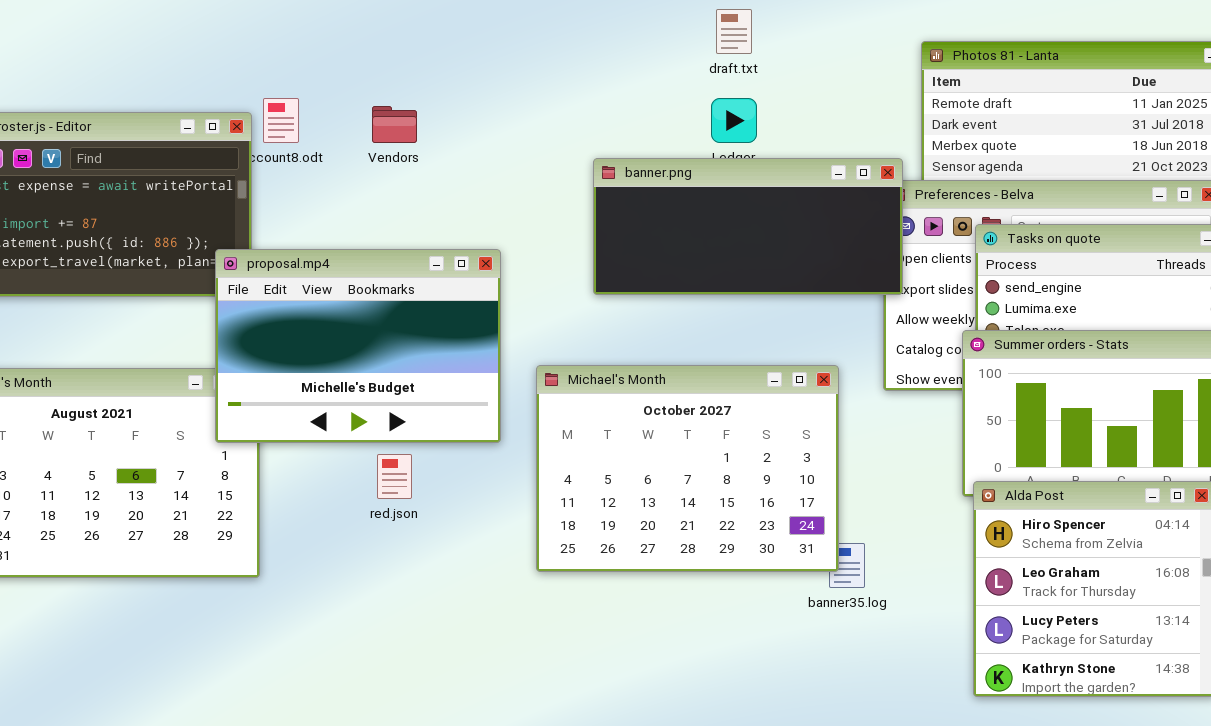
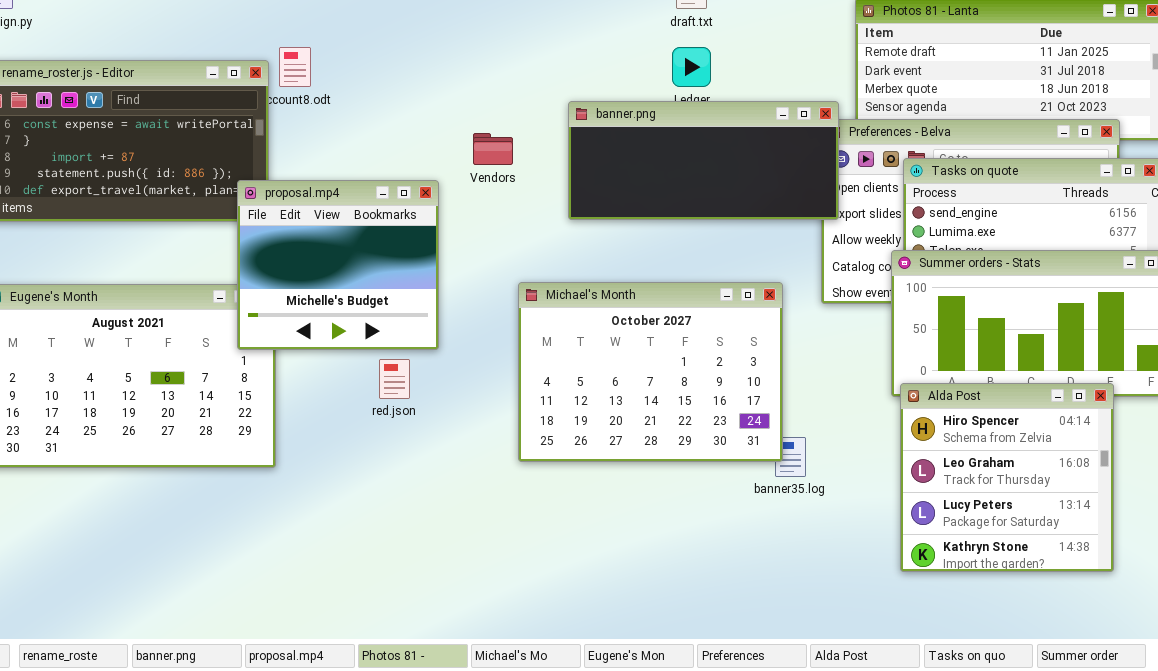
Vendors: [372,106,417,143] -> [473,133,513,165], moved
proposal.mp4: [215,249,501,443] -> [237,180,439,350], resized

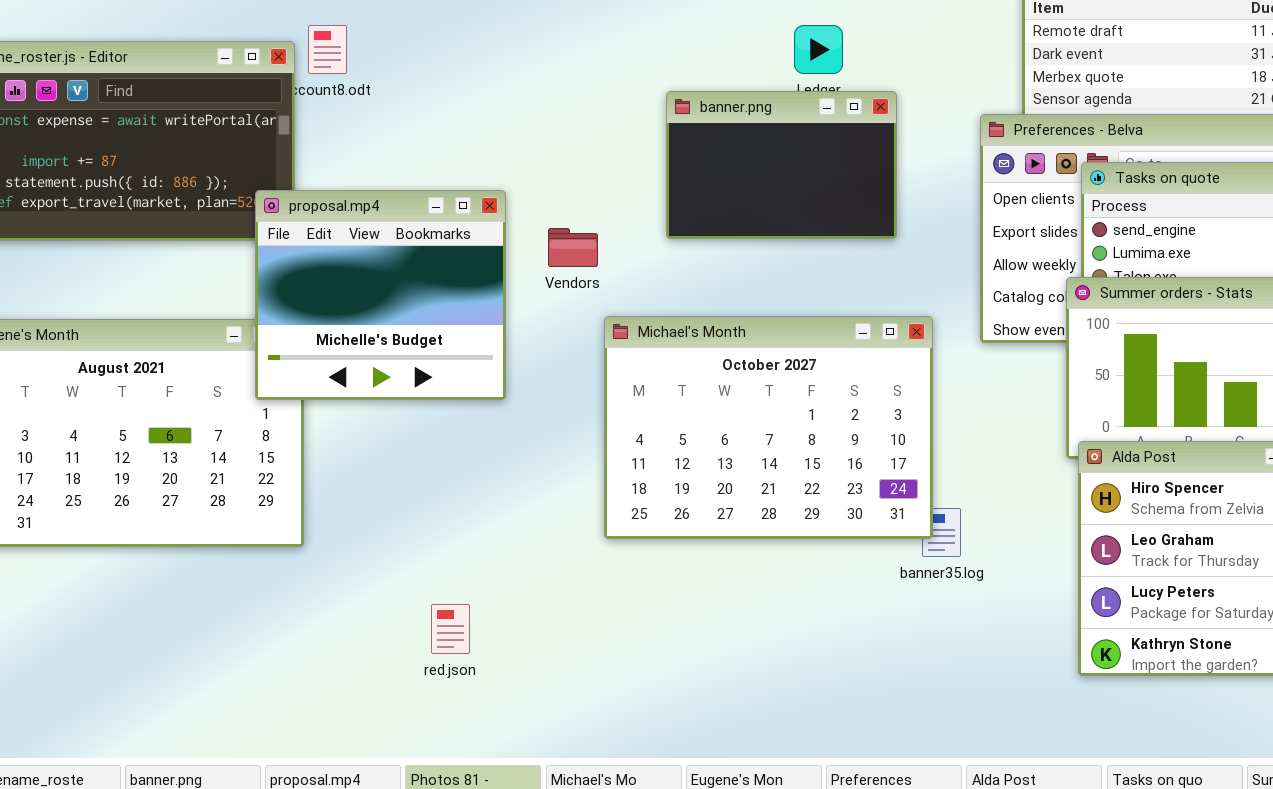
banner.png: [568,101,839,220] -> [666,91,897,239], resized
Vendors: [473,133,513,165] -> [548,228,598,267], moved
red.json: [379,359,410,399] -> [431,604,470,654], moved

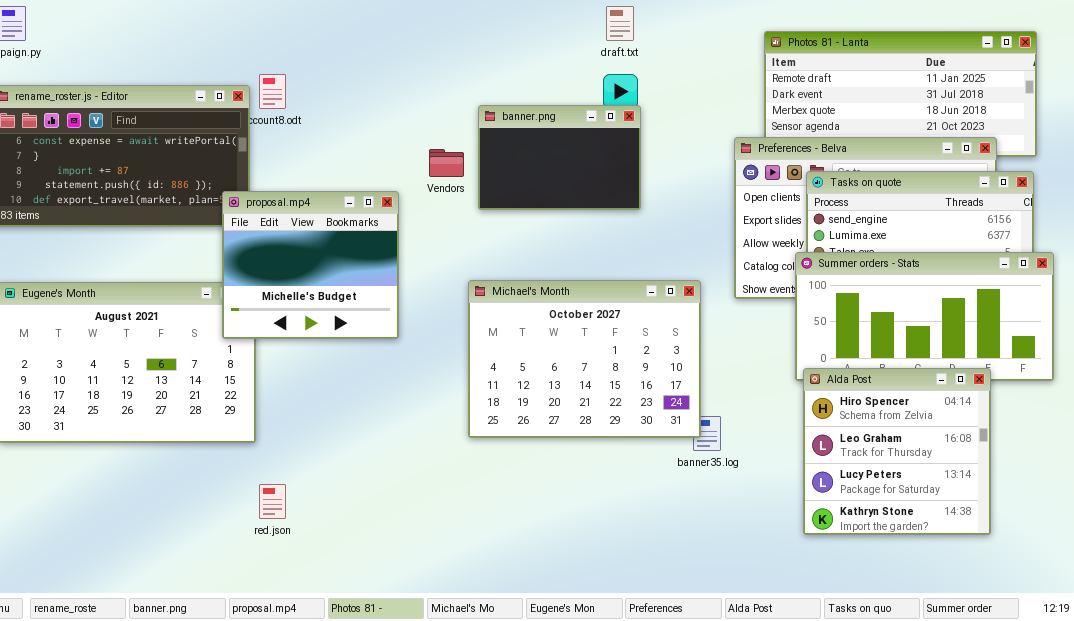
banner.png: [666,91,897,239] -> [478,105,641,210], moved
Vendors: [548,228,598,267] -> [429,149,464,177], moved
red.json: [431,604,470,654] -> [259,484,286,519], moved

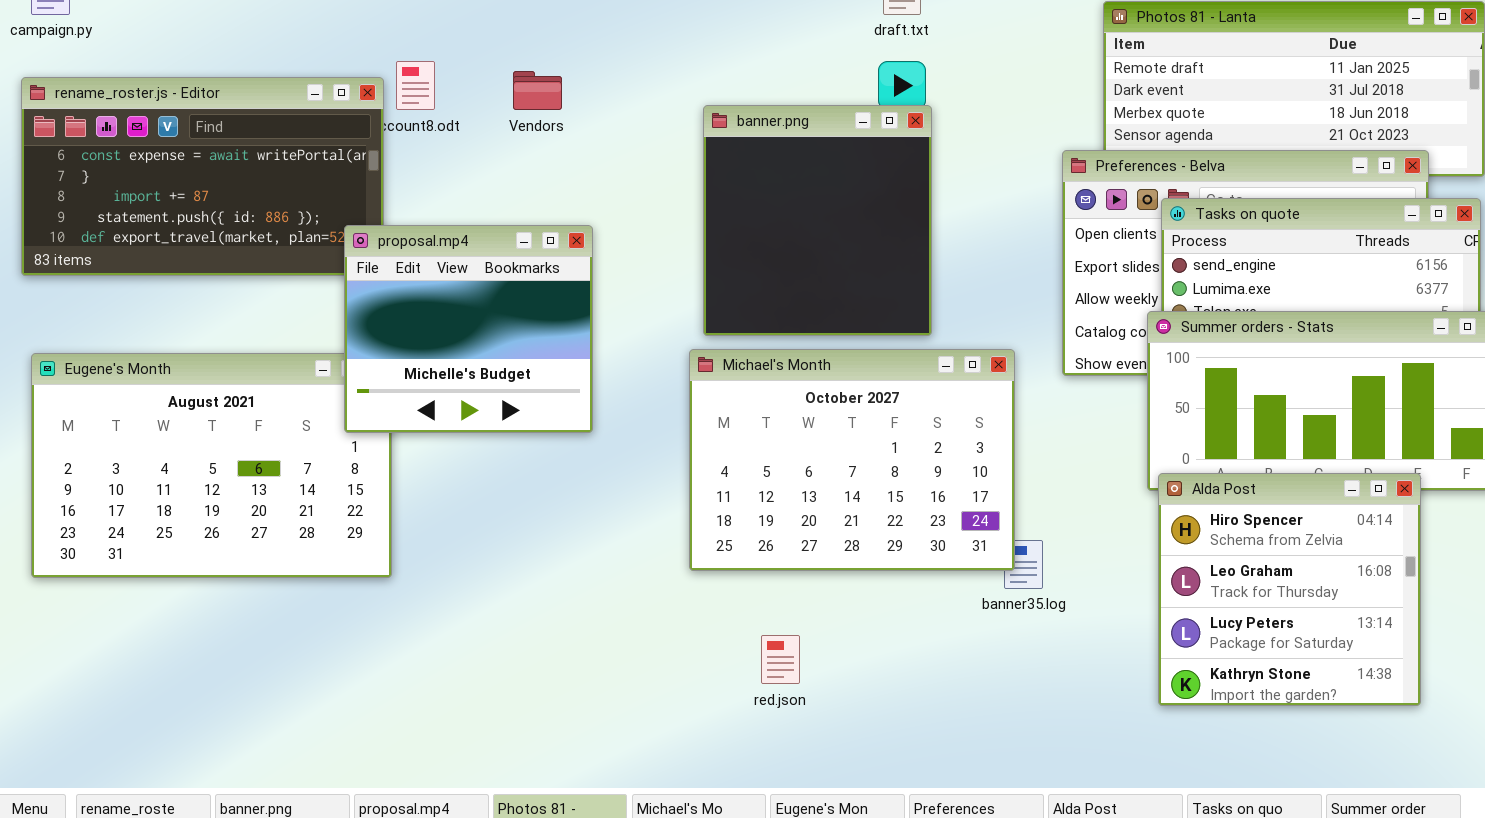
banner.png: [478,105,641,210] -> [703,105,932,336], resized
Vendors: [429,149,464,177] -> [513,71,562,110], moved
red.json: [259,484,286,519] -> [761,635,800,684], moved

